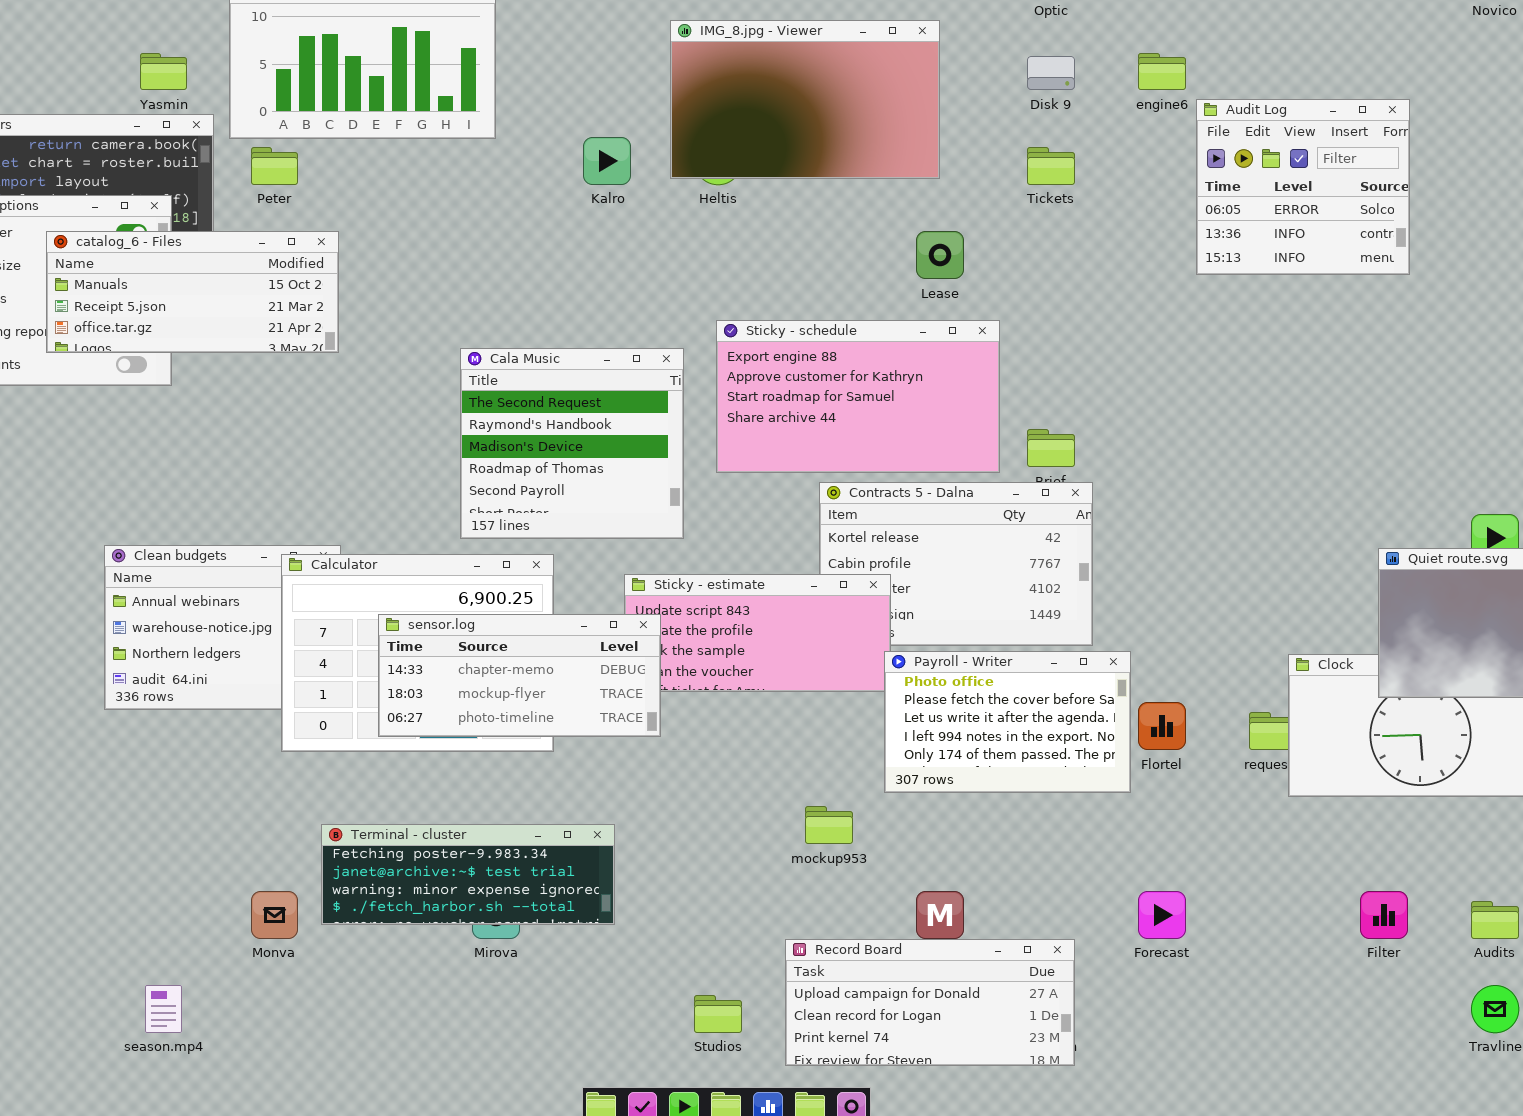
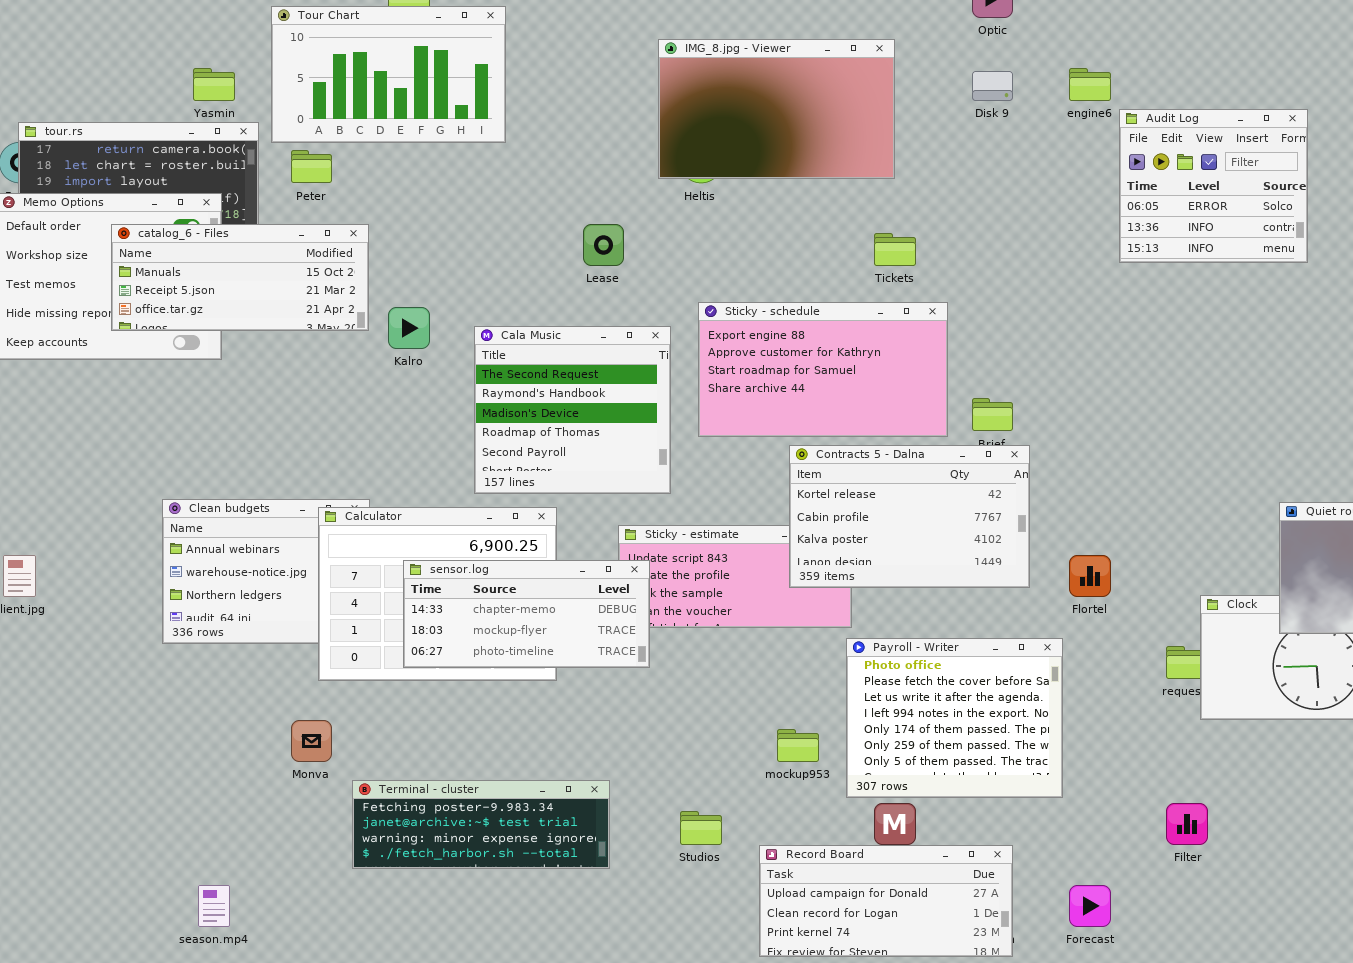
Kalro: [583,137,631,185] -> [388,307,430,349], moved
Tickets: [1027,147,1075,185] -> [874,233,916,266], moved
Lease: [916,231,964,279] -> [583,224,624,266], moved
Contracts 5 - Dalna: [819,482,1093,646] -> [789,445,1030,588], raised
Payroll - Writer: [884,651,1131,793] -> [846,638,1063,798], moved, resized
Flortel: [1138,702,1186,750] -> [1069,555,1111,597], moved
Terminal - cluster: [321,824,615,925] -> [352,780,610,869], moved
Monva: [251,891,298,939] -> [291,720,332,762], moved
Forecast: [1138,891,1186,939] -> [1069,885,1111,927], moved
Filter: [1360,891,1408,939] -> [1166,803,1208,845], moved
Studios: [694,995,742,1033] -> [680,811,722,845], moved

